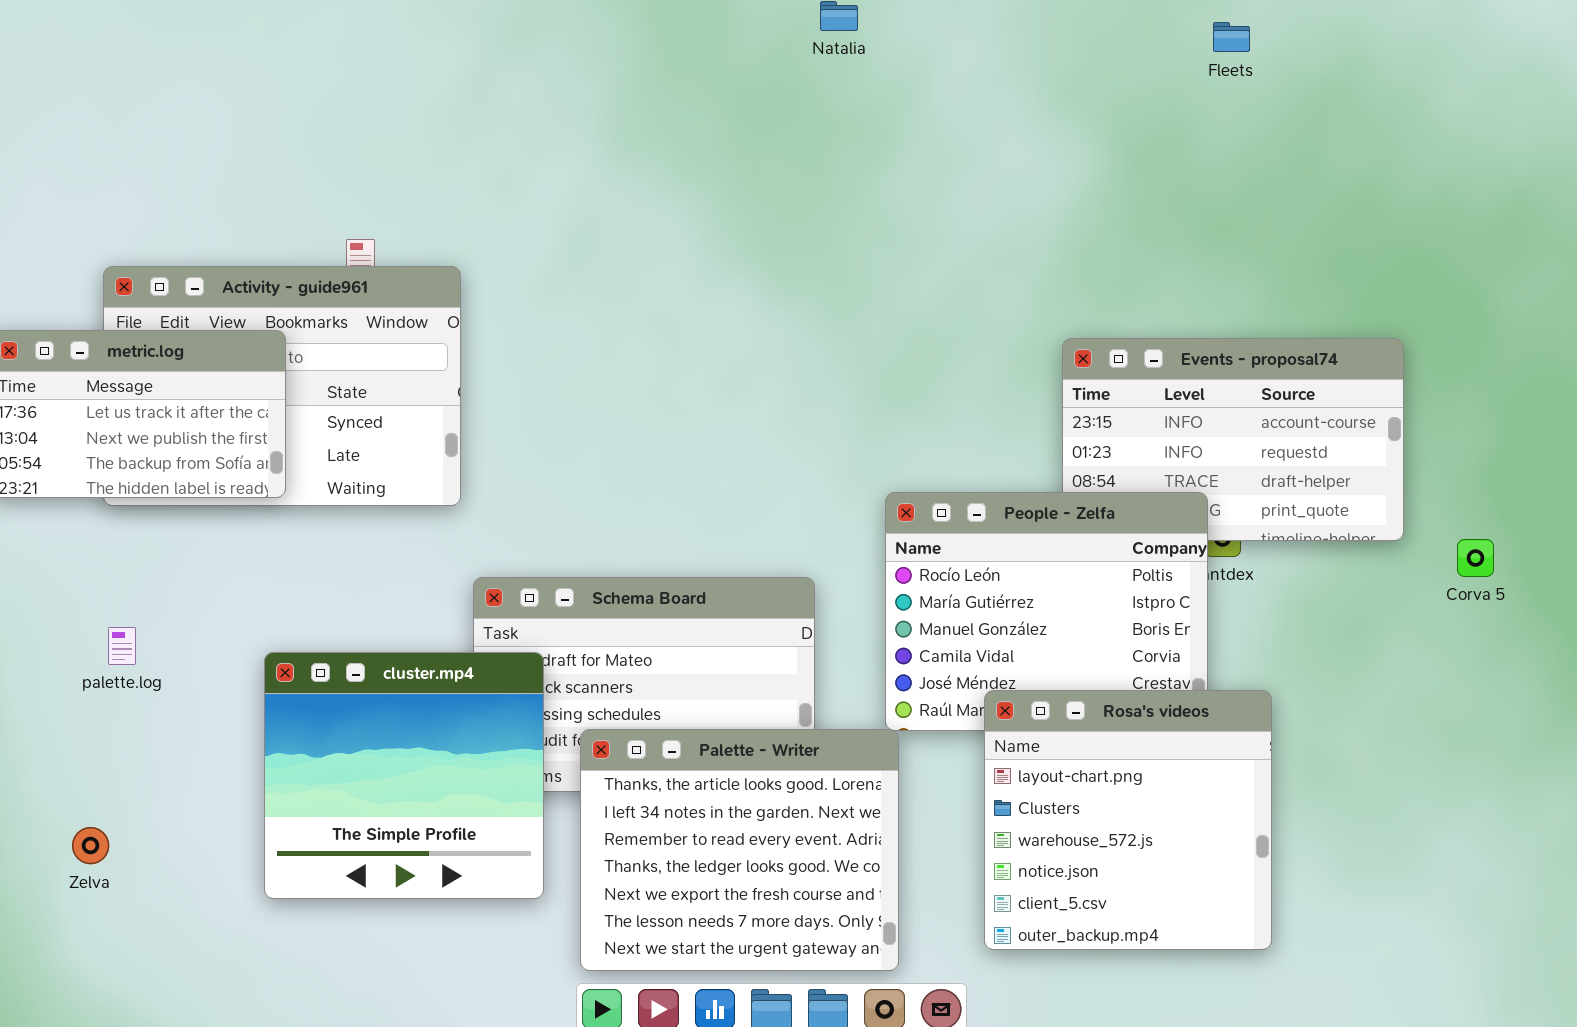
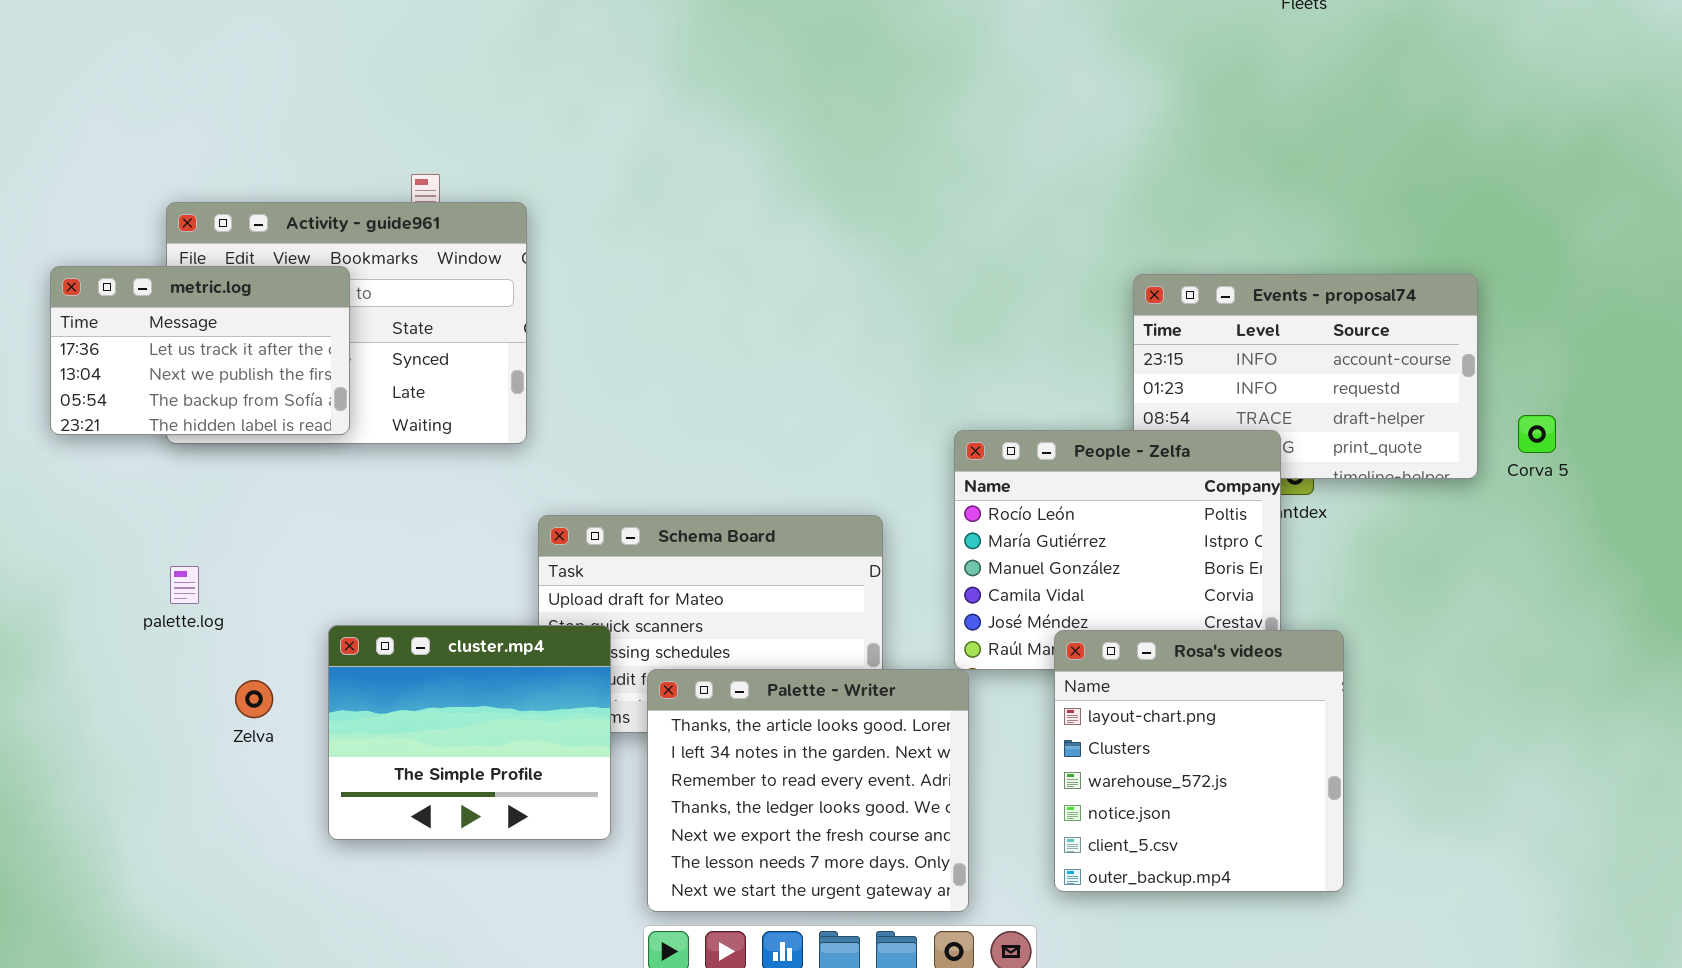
Corva 5: [1457,539,1494,577] -> [1518,415,1556,453], moved
cluster.mp4: [264,652,544,899] -> [328,625,611,840], resized
Zelva: [72,827,109,864] -> [235,680,273,718], moved

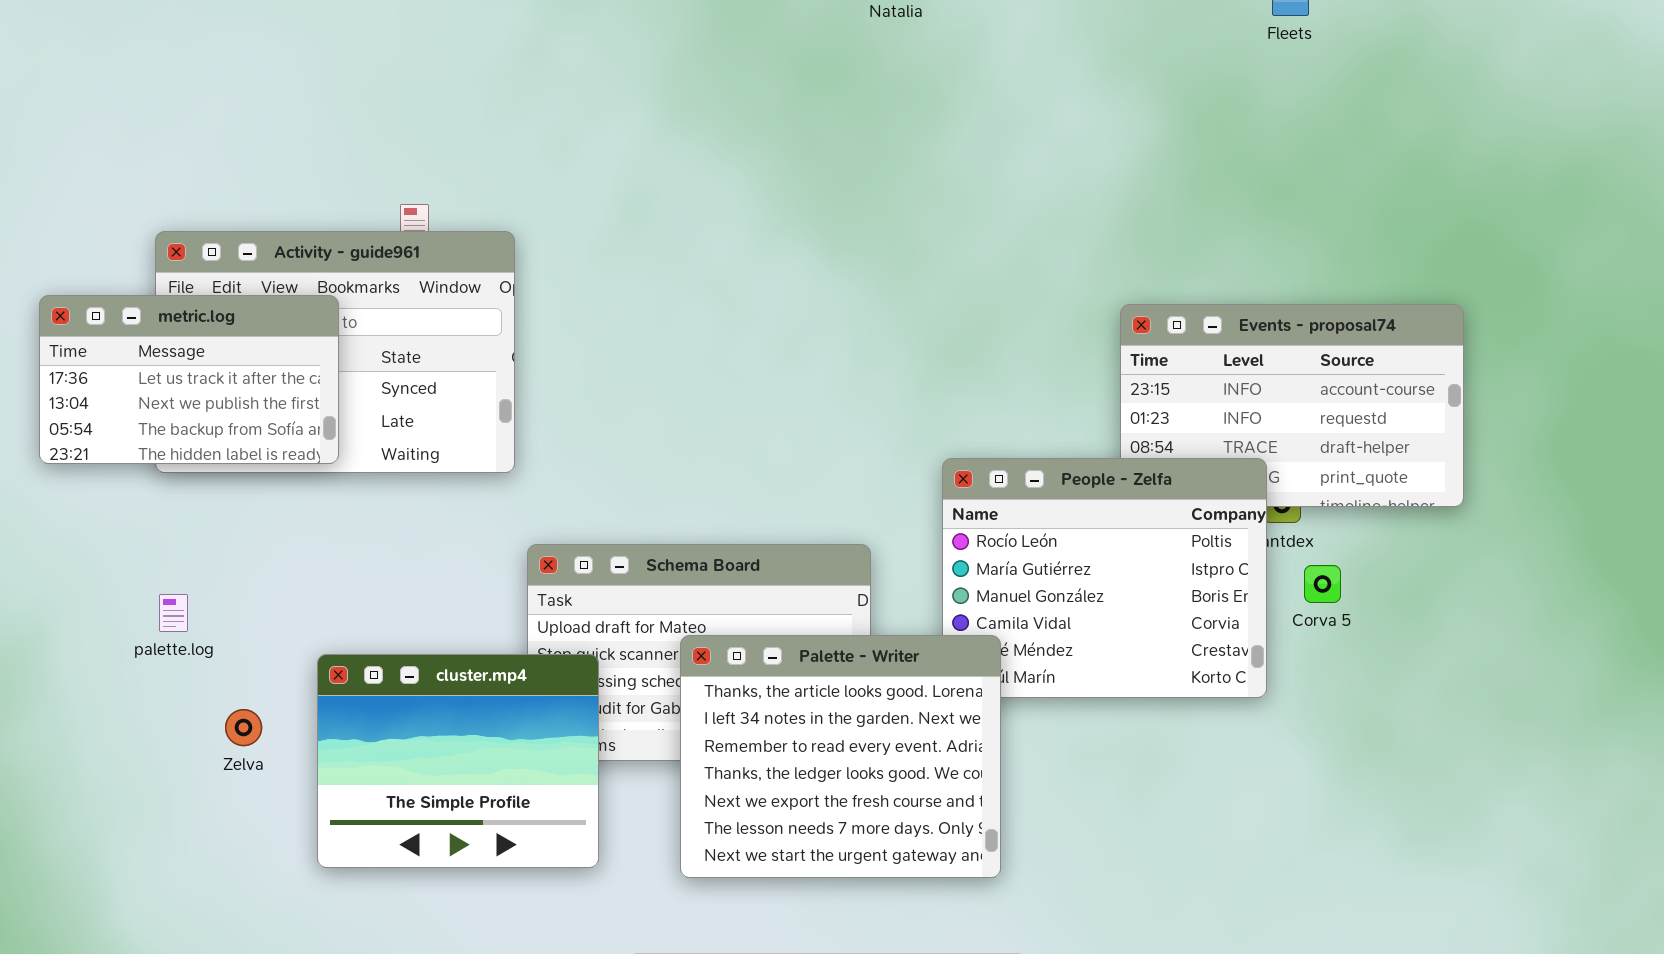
Corva 5: [1518,415,1556,453] -> [1304,565,1341,603], moved
Rosa's videos: [1054,630,1344,892] -> none, closed
Palette - Writer: [647,669,969,912] -> [680,635,1001,878], moved

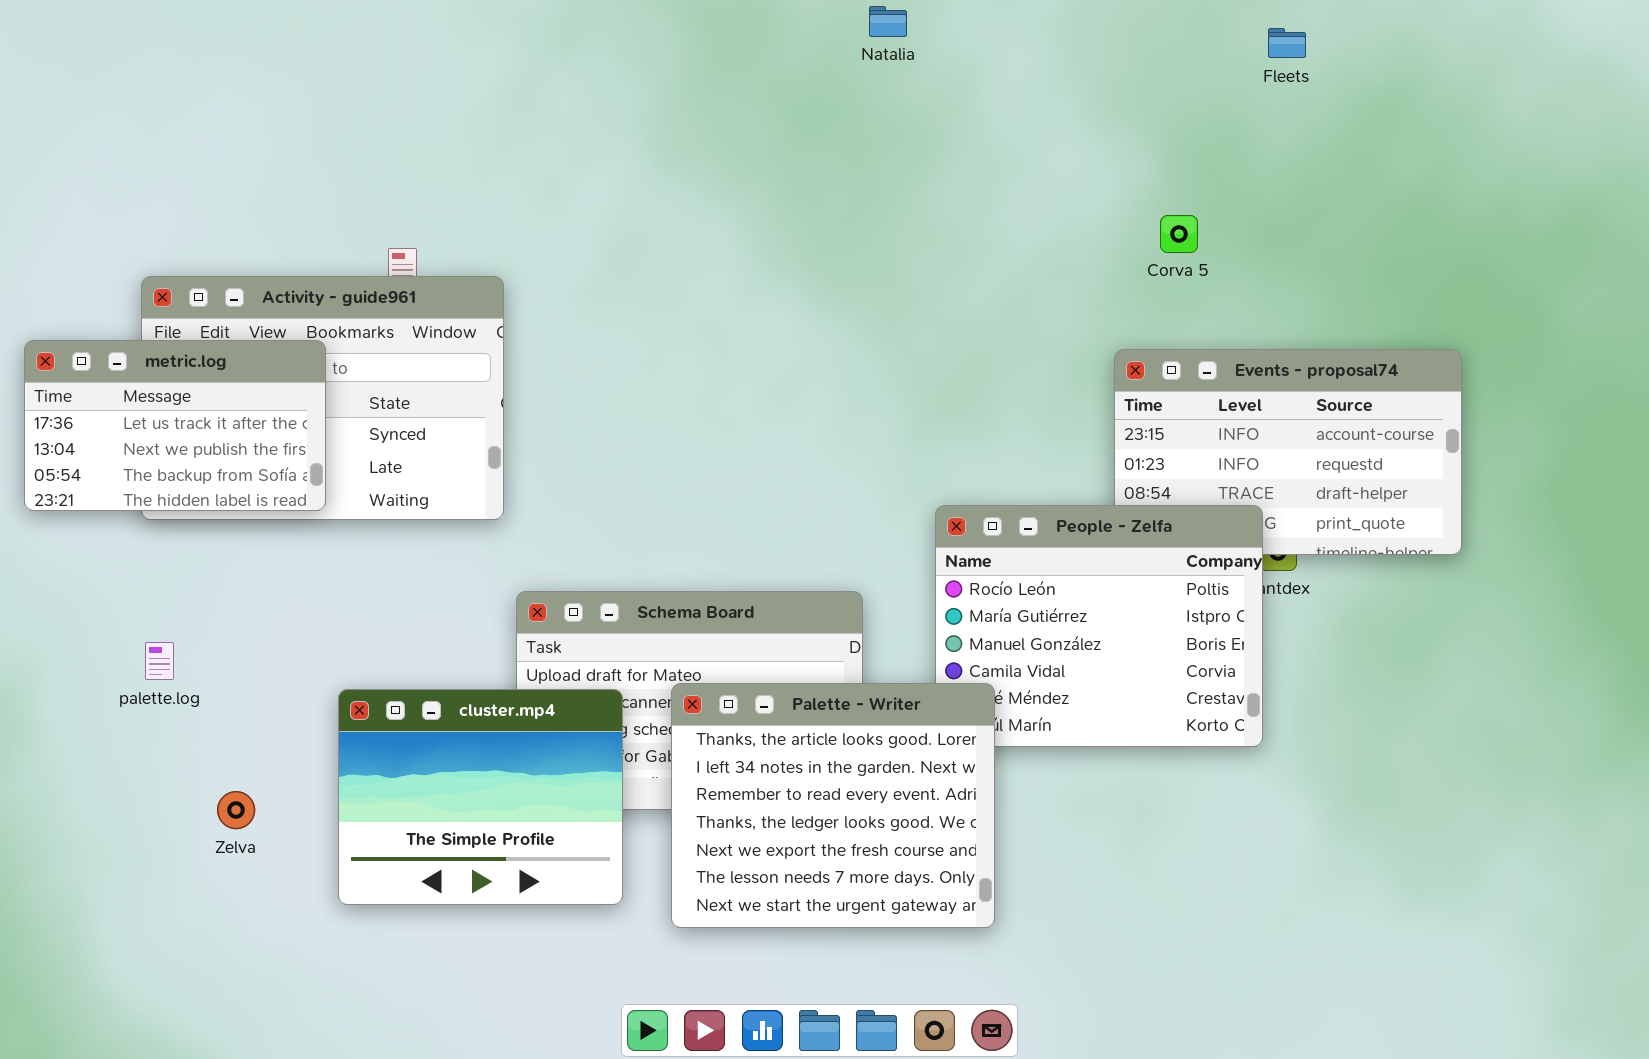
Corva 5: [1304,565,1341,603] -> [1160,215,1198,253], moved
cluster.mp4: [317,654,599,868] -> [338,689,623,905], moved
Zelva: [225,709,262,746] -> [217,791,255,829], moved

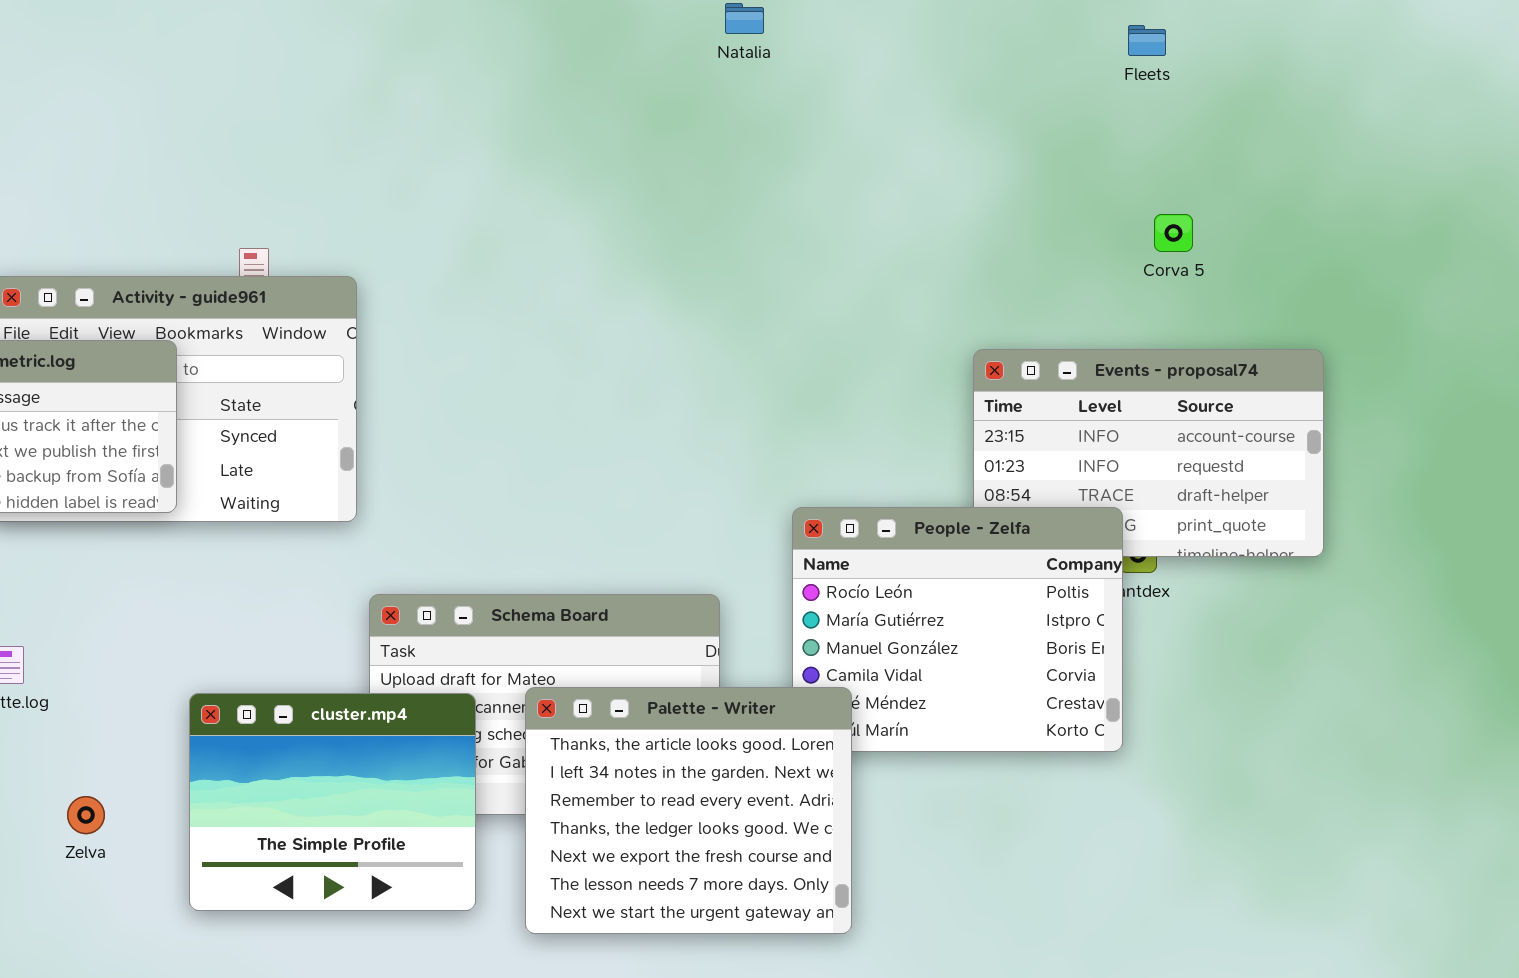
Corva 5: [1160,215,1198,253] -> [1154,214,1193,252], moved

